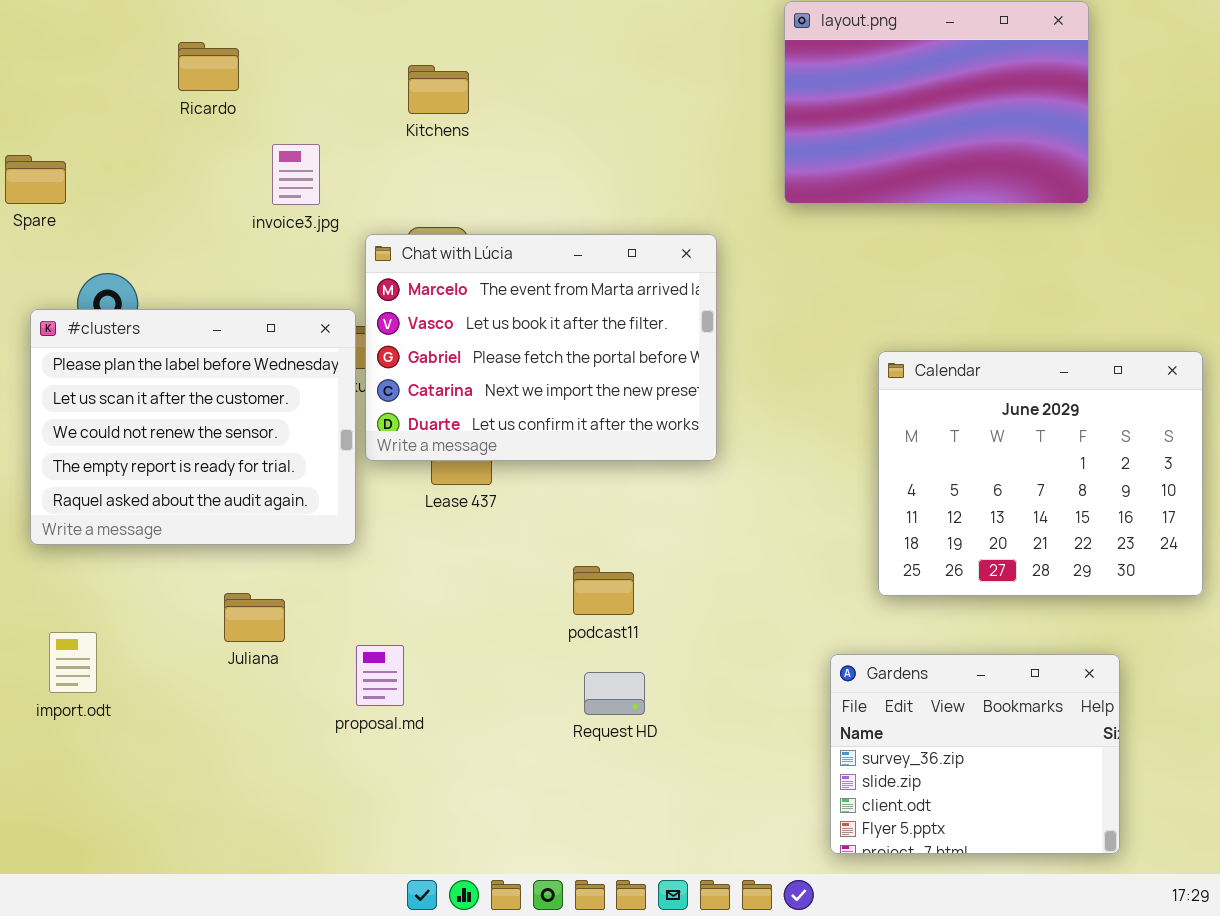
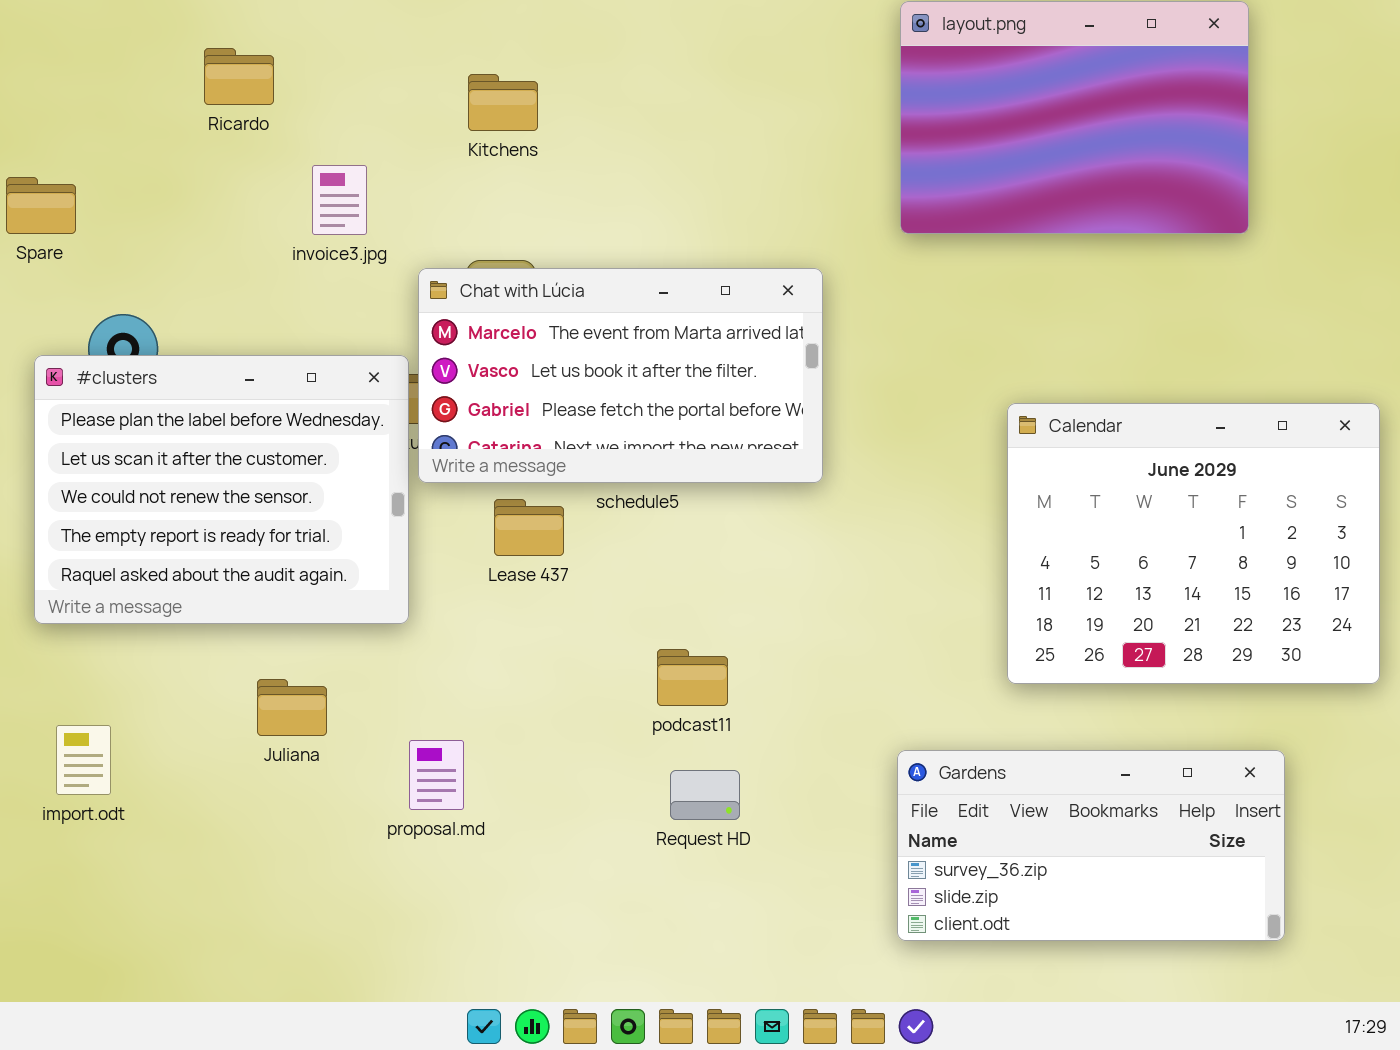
Chat with Lúcia: [365,234,717,461] -> [418,268,823,483], resized
Gardens: [830,654,1120,854] -> [897,750,1285,941], resized

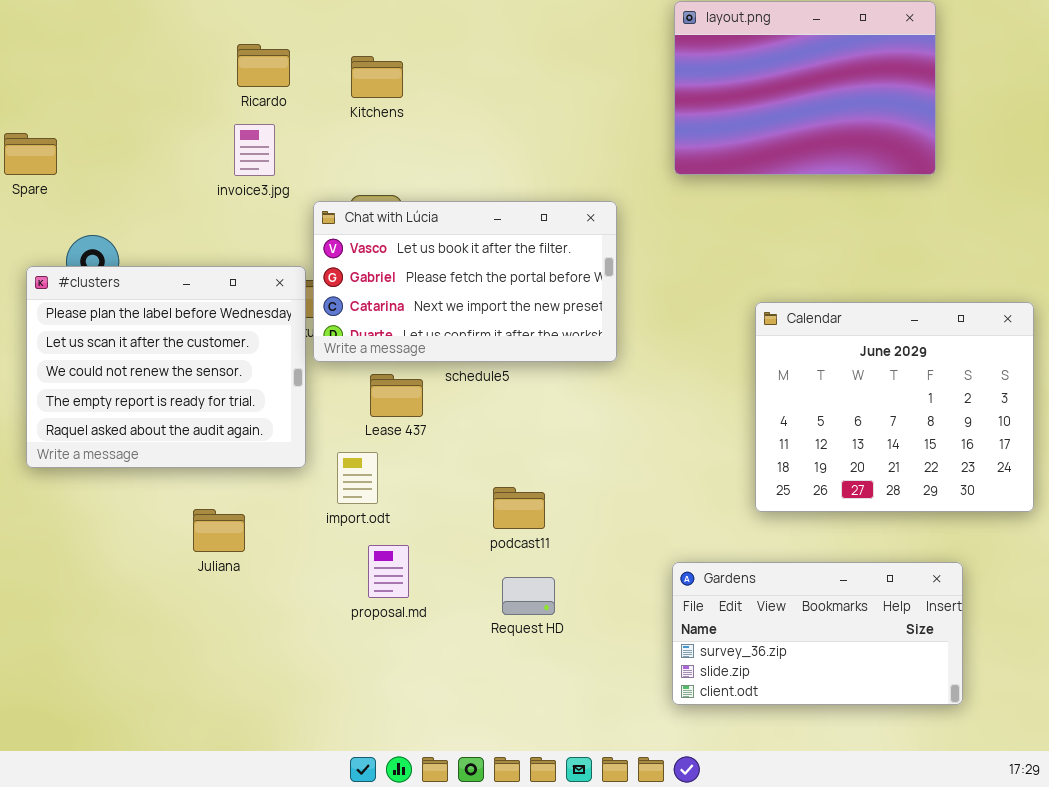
Ricardo: [204,48,274,105] -> [237,44,290,87], moved
Chat with Lúcia: [418,268,823,483] -> [313,201,617,362], scrolled down 1 row
import.odt: [56,725,111,795] -> [337,452,378,504], moved
proposal.md: [409,740,464,810] -> [368,545,409,598], moved

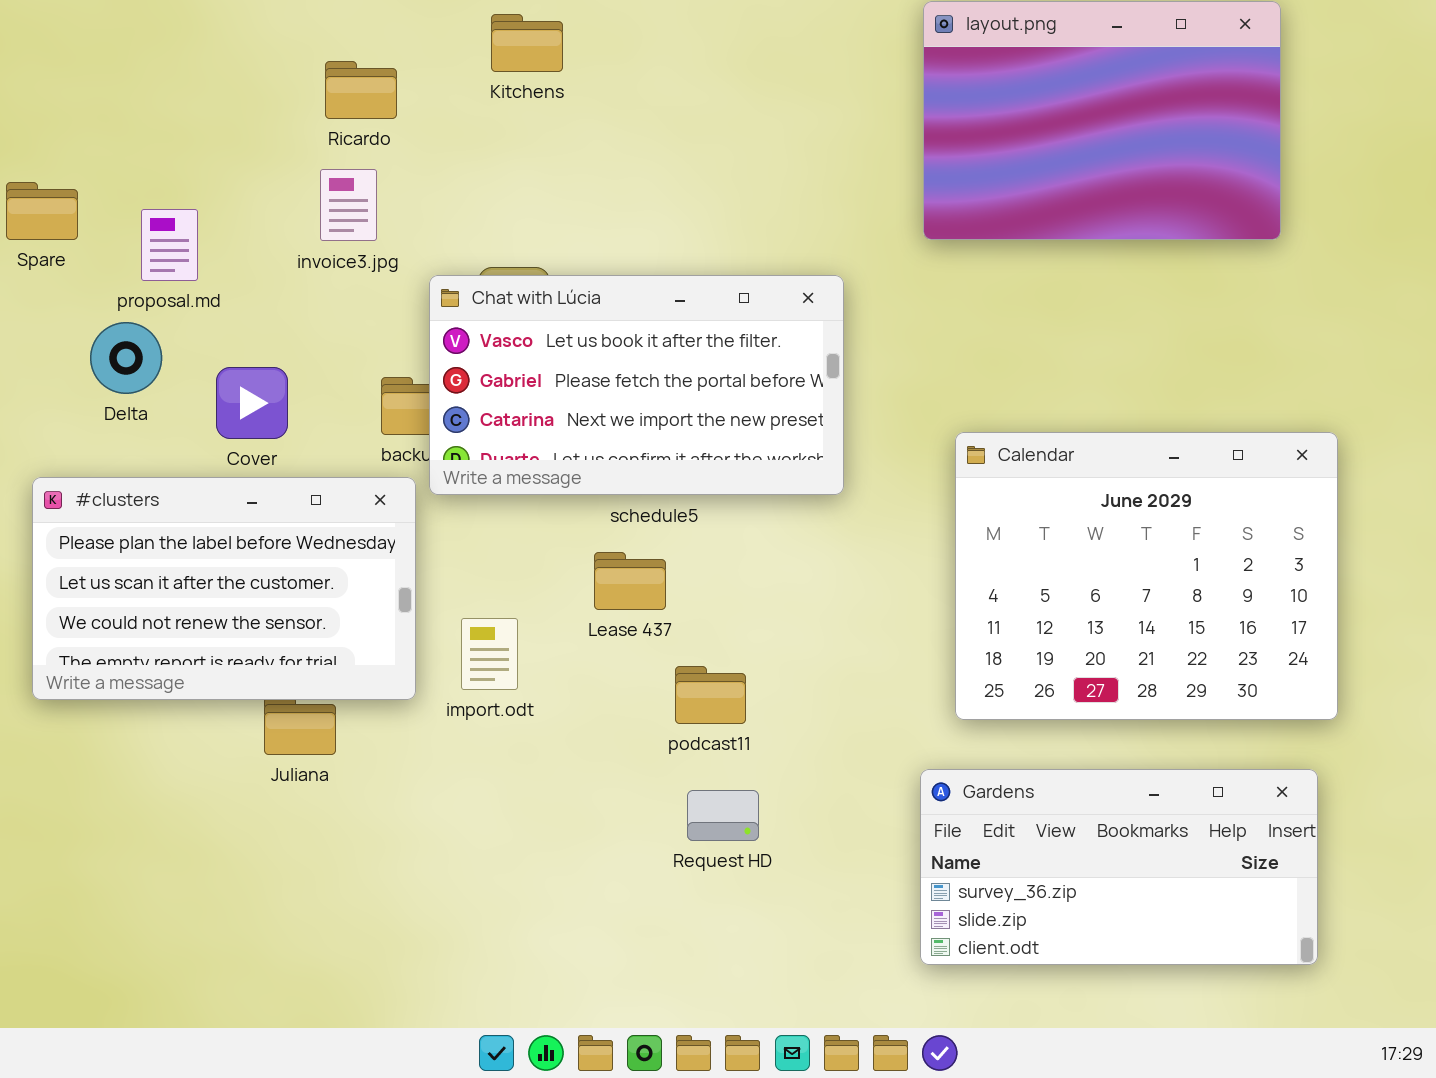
Kitchens: [351,56,403,98] -> [491,14,563,72], moved
#clusters: [26,266,306,468] -> [32,477,416,700], moved, resized
Calendar: [755,302,1034,512] -> [955,432,1338,720], moved
Lease 437: [370,374,423,417] -> [594,552,666,610], moved
proposal.md: [368,545,409,598] -> [141,209,198,281], moved

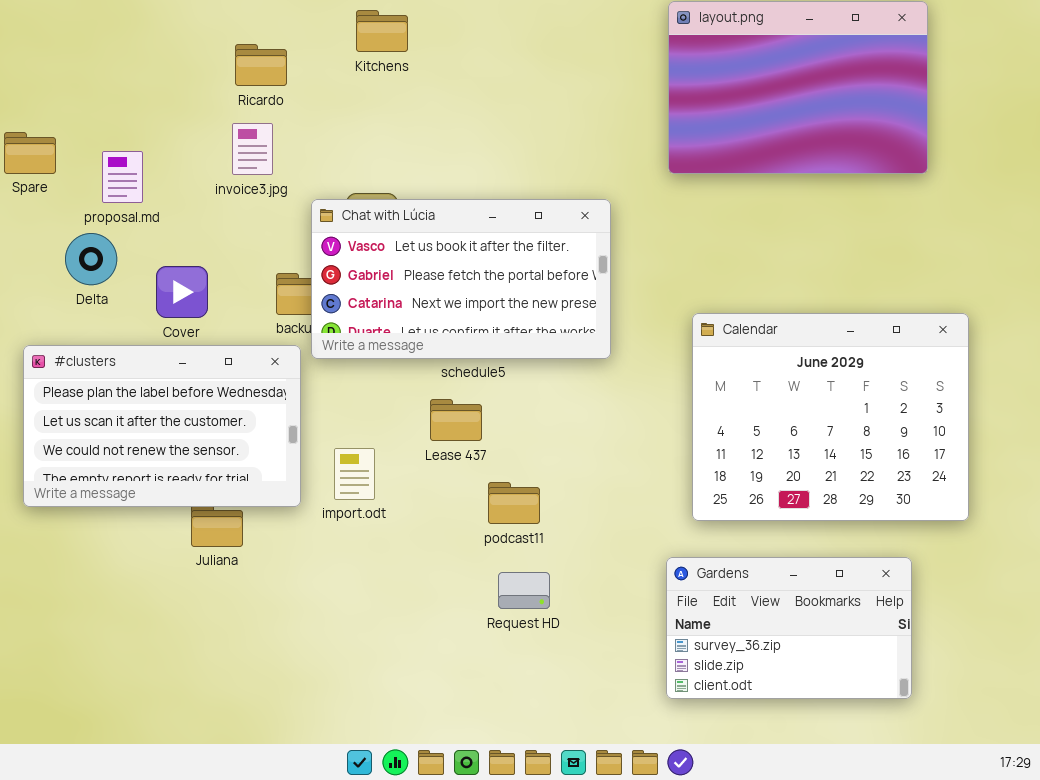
Gardens: [920,769,1318,965] -> [666,557,912,699], resized

